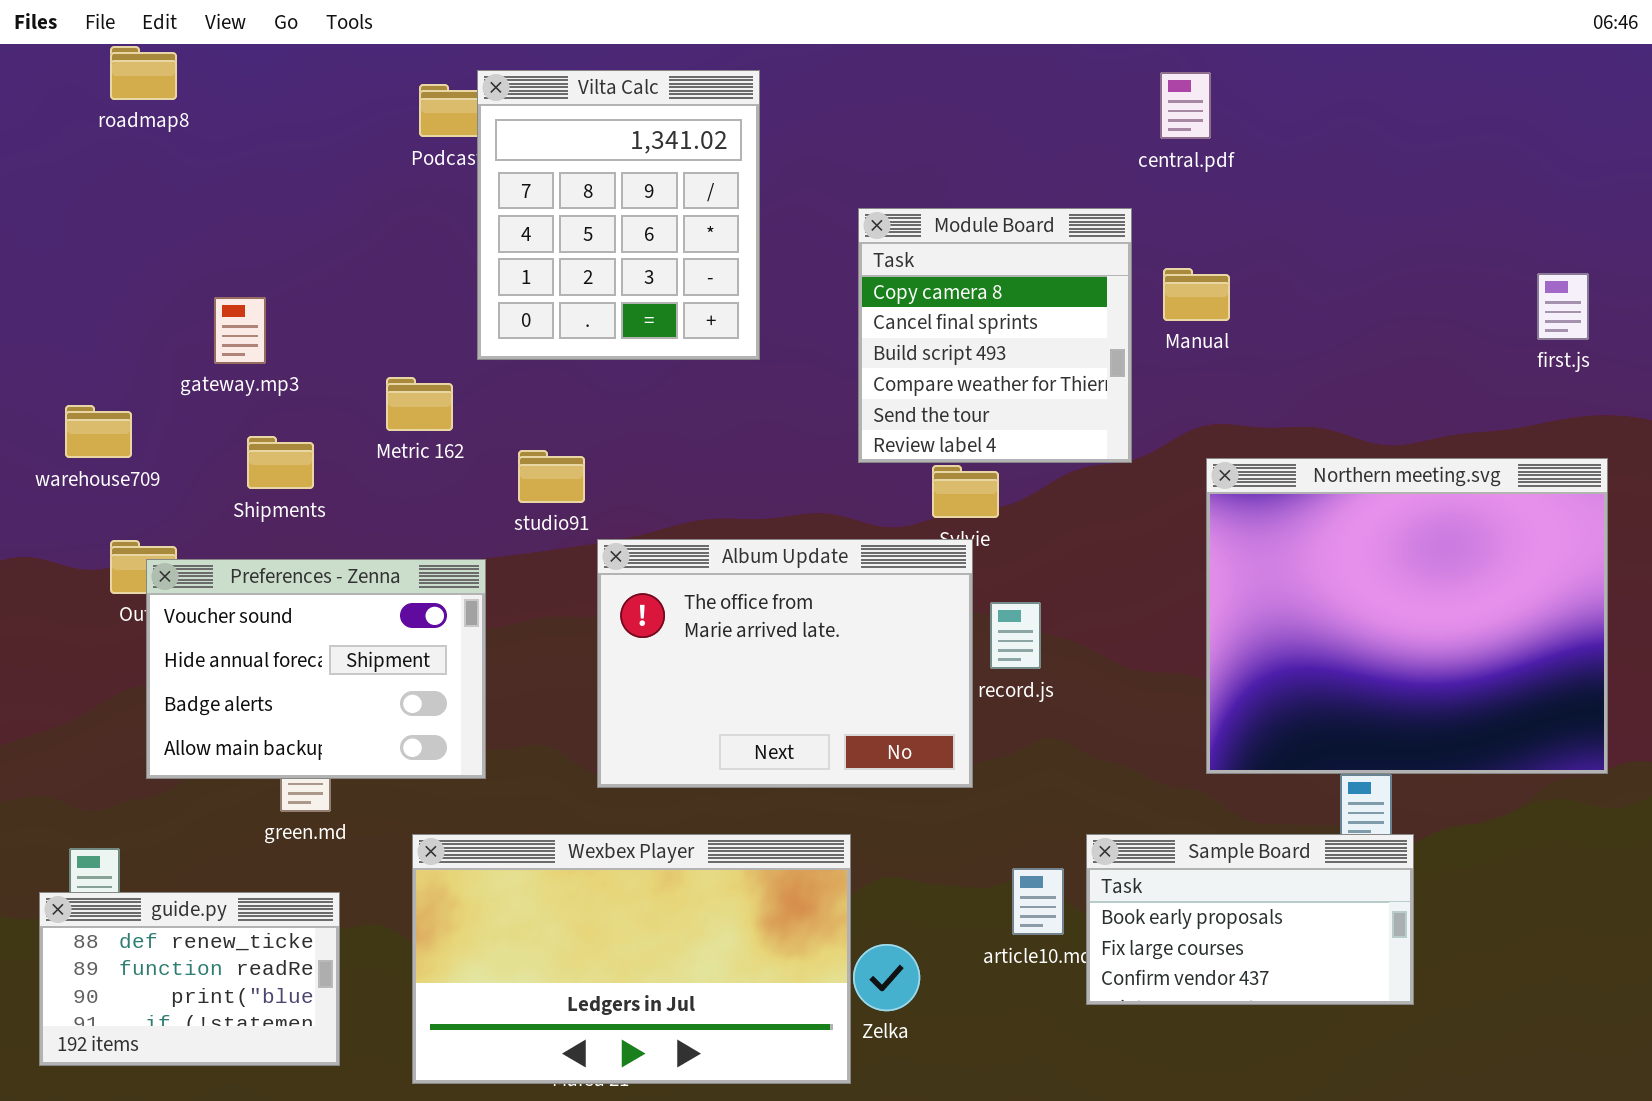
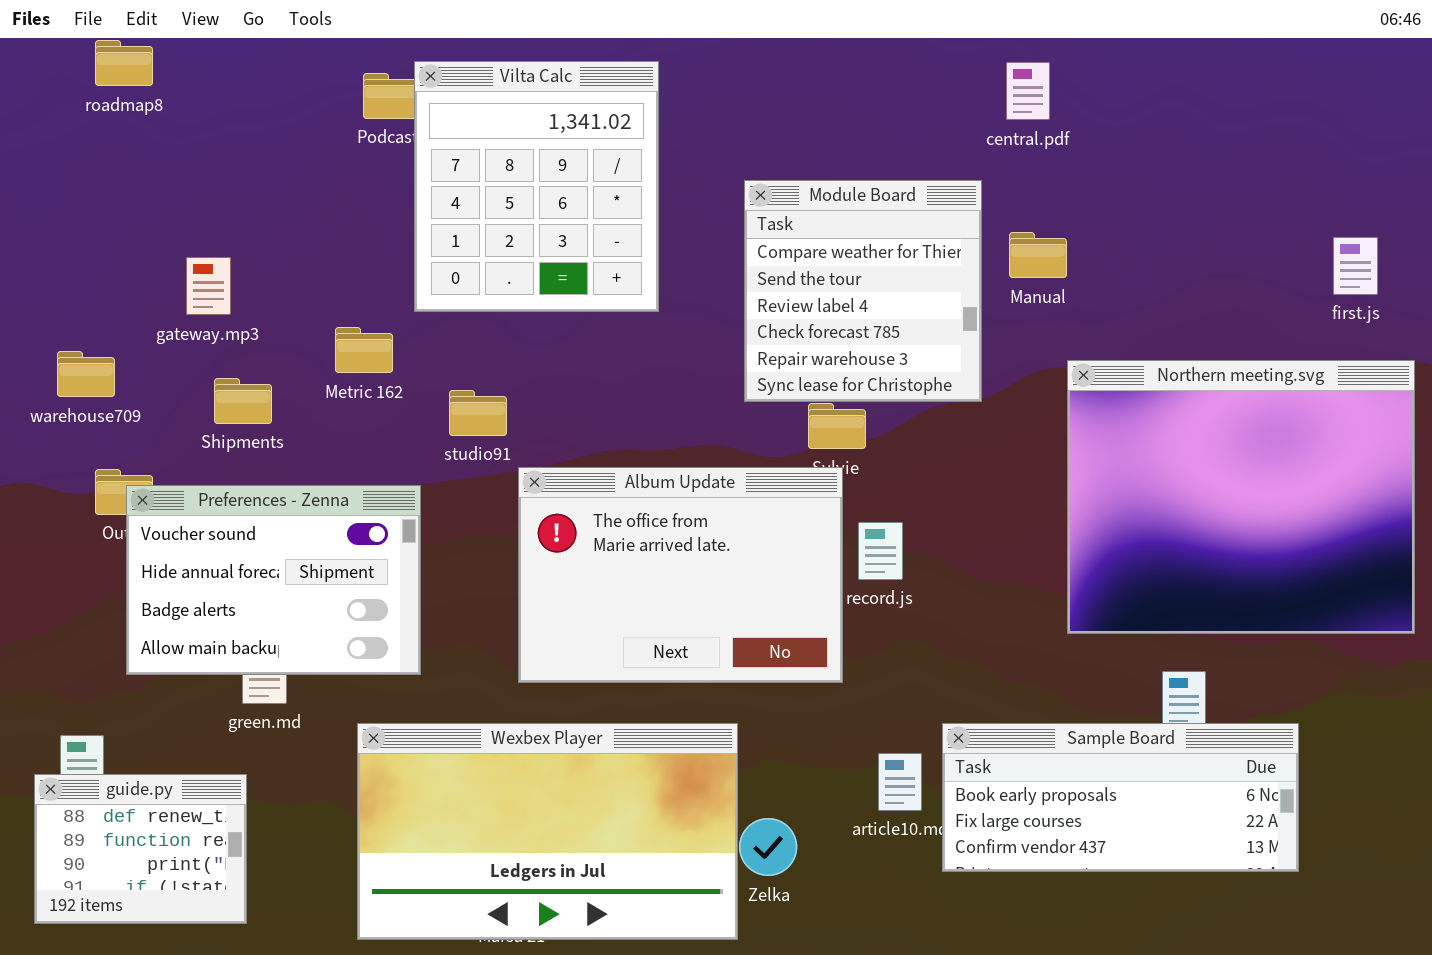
Module Board: [858,208,1132,463] -> [744,180,982,402], scrolled down 3 rows
Northern meeting.svg: [1206,458,1608,774] -> [1067,360,1415,634], moved
Sample Board: [1086,834,1414,1005] -> [942,723,1299,872], resized
guide.py: [39,892,340,1066] -> [34,774,247,924], resized

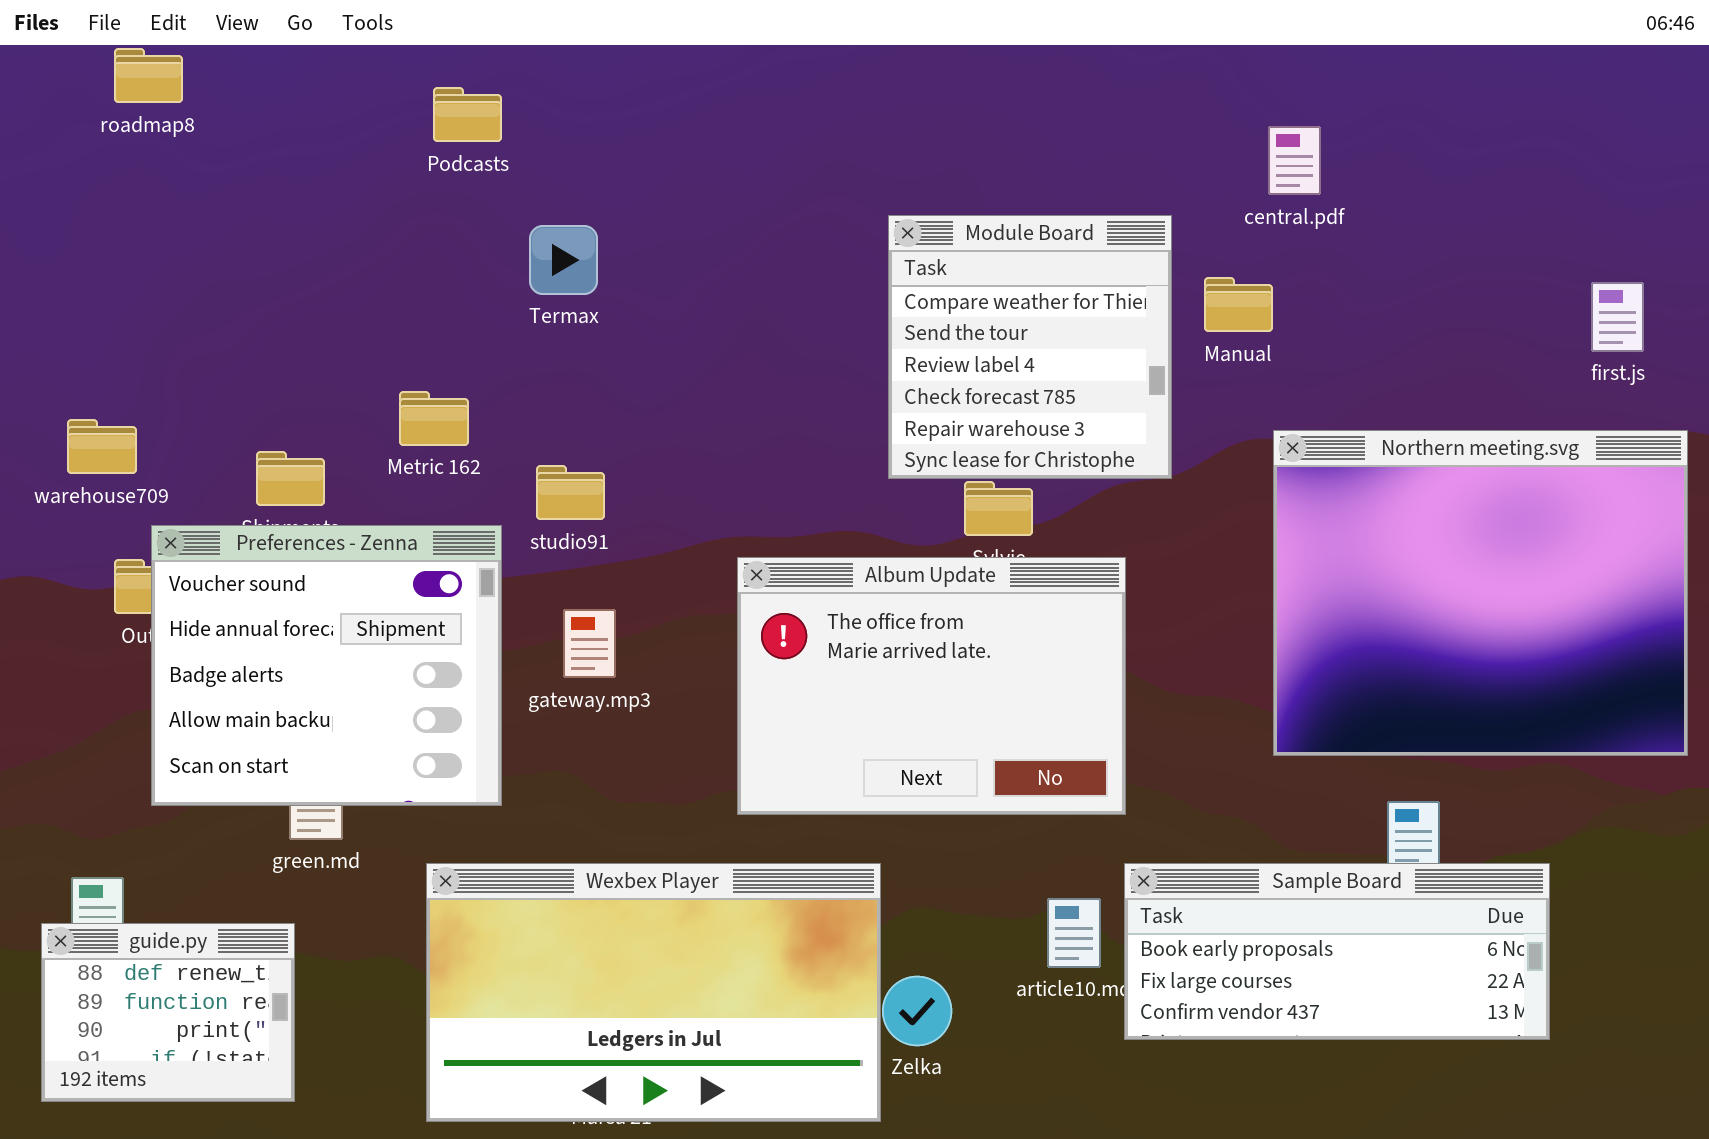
Vilta Calc: [414,61,659,312] -> none, closed
central.pdf: [1006,62,1050,120] -> [1268,126,1321,195], moved
gateway.mp3: [186,257,231,315] -> [563,609,616,678], moved
Album Update: [518,467,843,683] -> [737,557,1126,815], moved
Preferences - Zenna: [126,485,421,675] -> [151,525,502,806], resized

